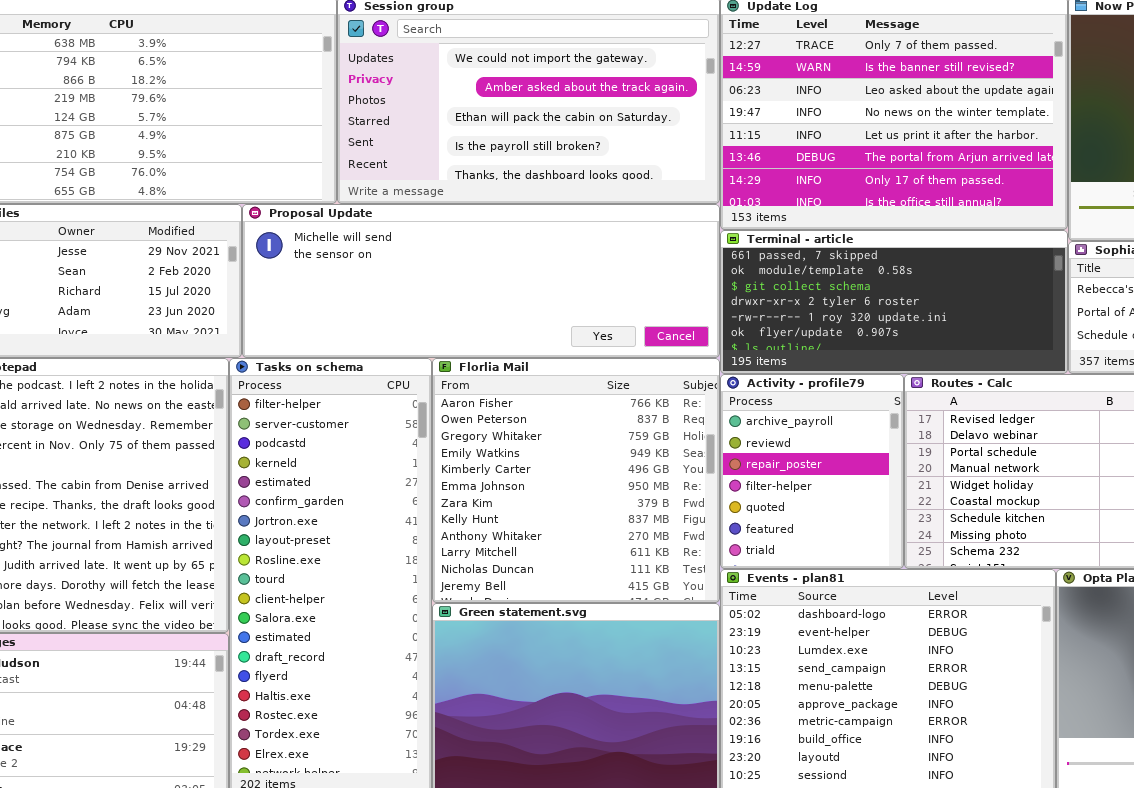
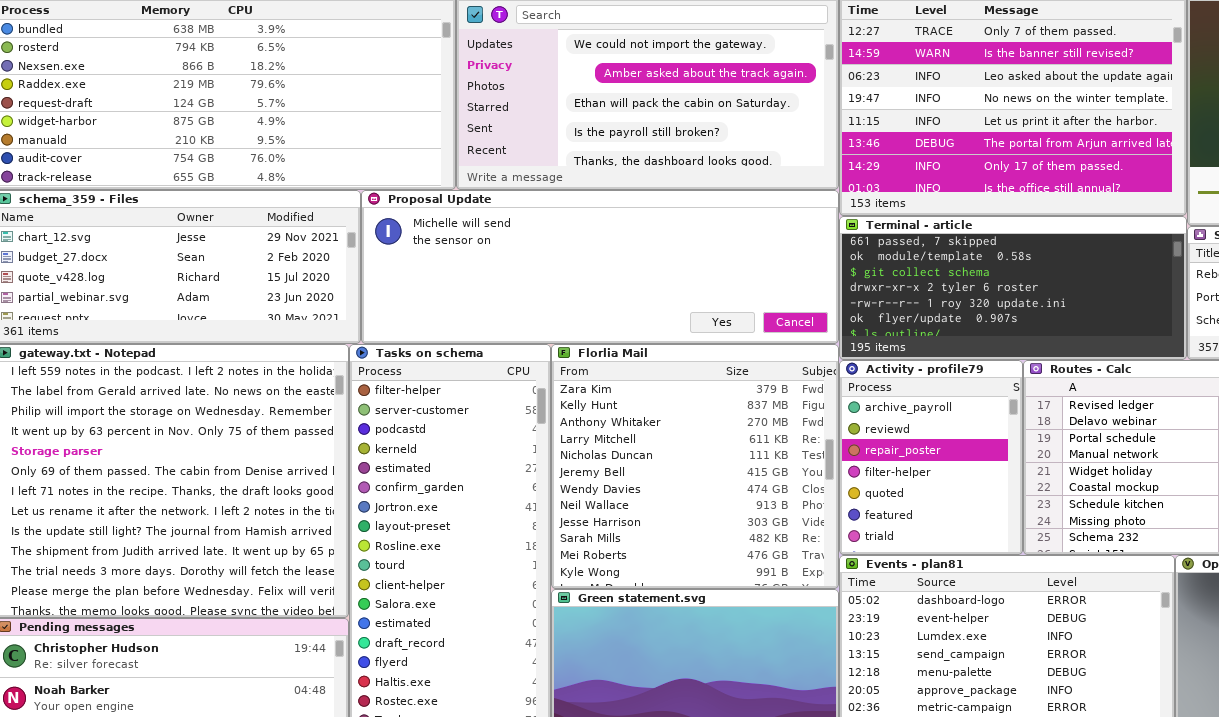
Florlia Mail: [432,358,720,603] -> [551,344,839,589], scrolled down 6 rows

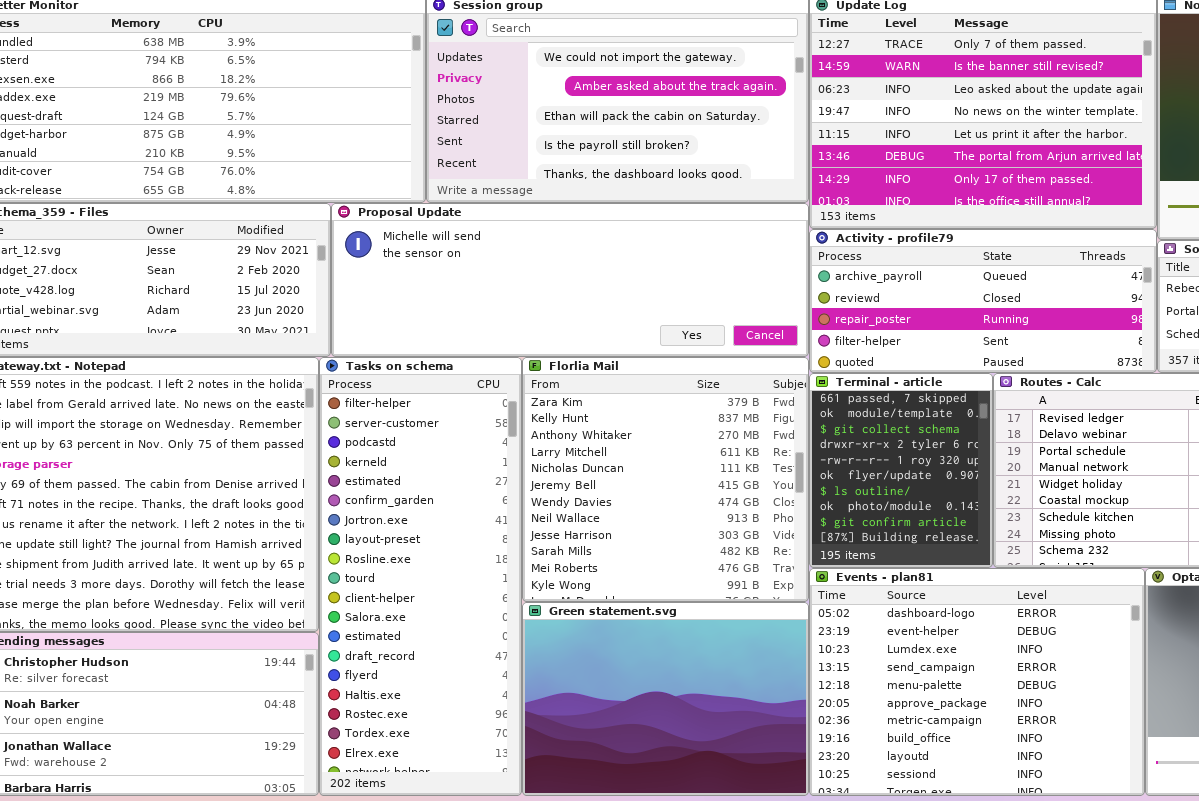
Terminal - article: [839,216,1187,360] -> [809,373,993,568], moved, resized
Activity - profile79: [839,360,1023,555] -> [809,229,1157,373], moved, resized

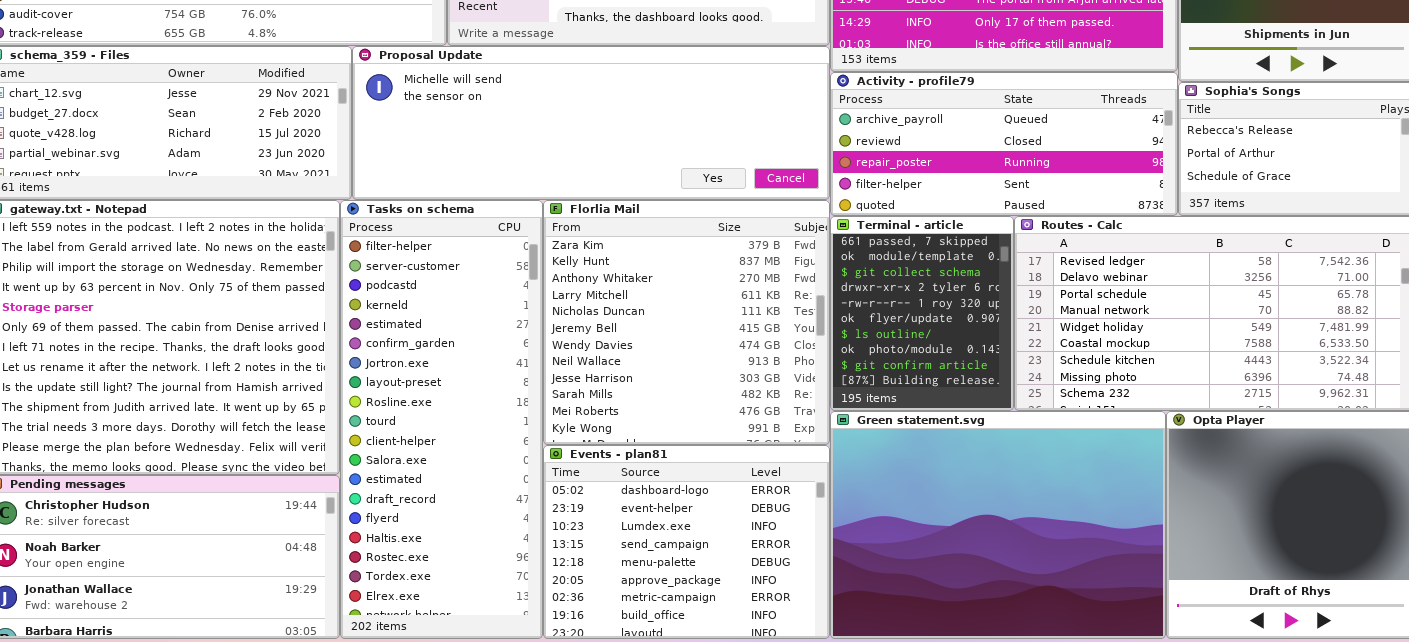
Events - plan81: [809,568,1145,796] -> [543,445,830,639], moved, resized
Green statement.svg: [522,602,809,796] -> [830,411,1166,639], moved, resized

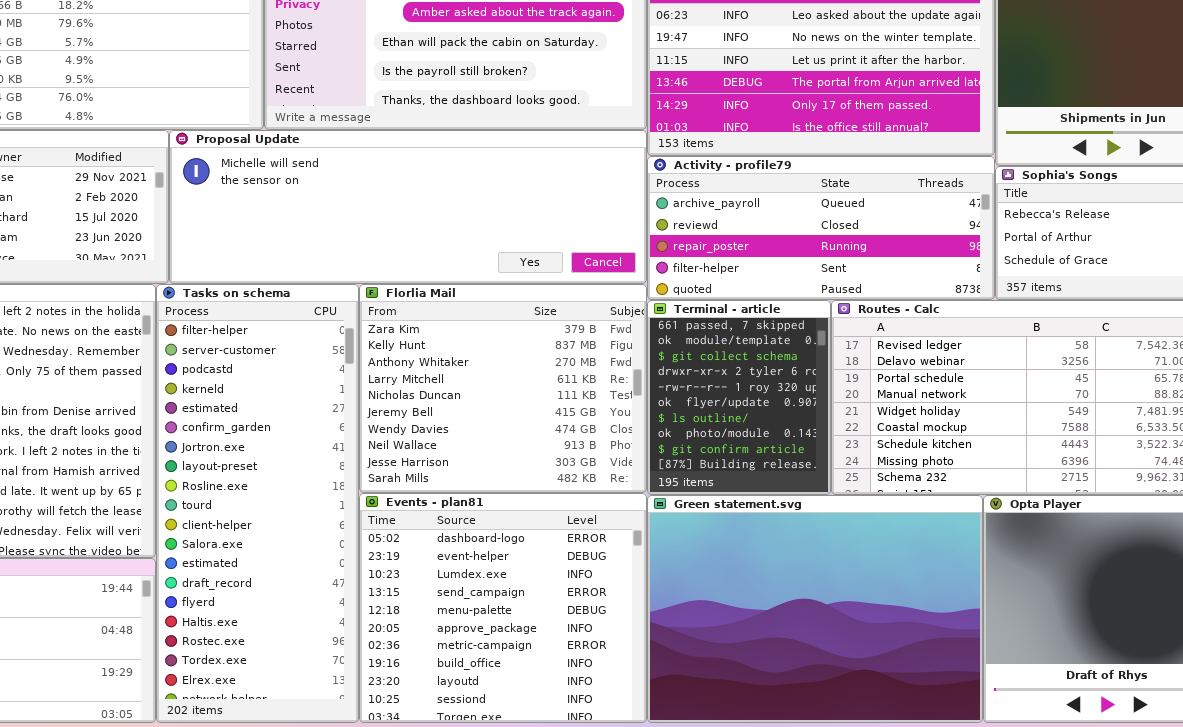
Florlia Mail: [543,200,830,445] -> [359,284,647,493], resized
Events - plan81: [543,445,830,639] -> [359,493,647,723], resized

